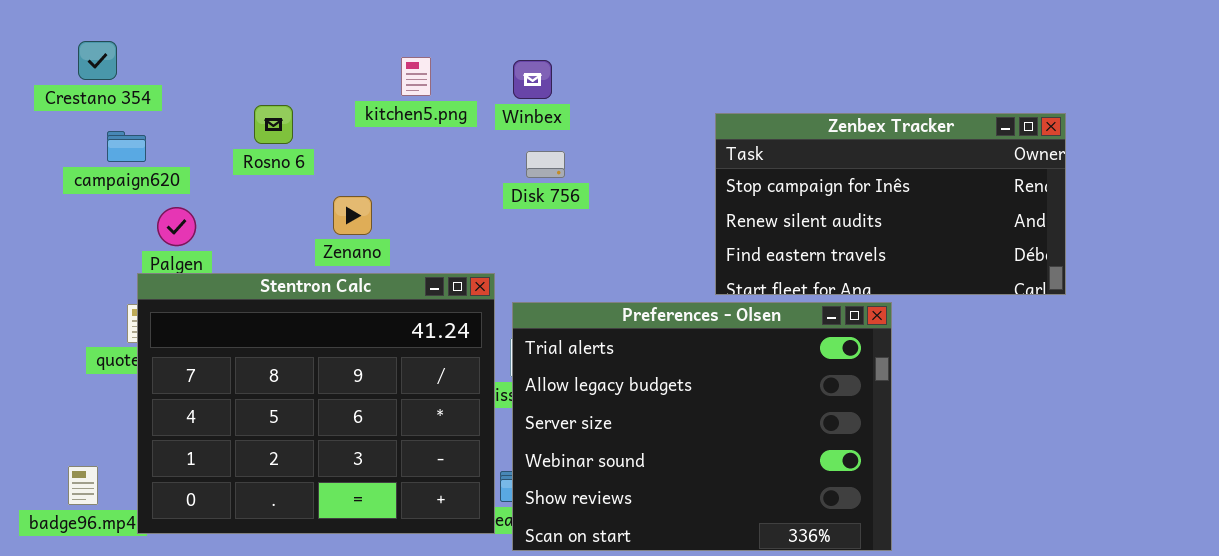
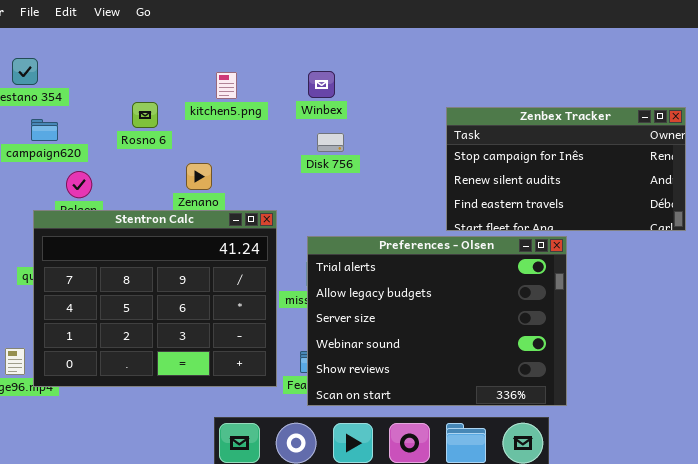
kitchen5.png: [401,57,431,96] -> [216,72,237,99], moved
Stentron Calc: [137,273,495,534] -> [33,210,277,387], moved

